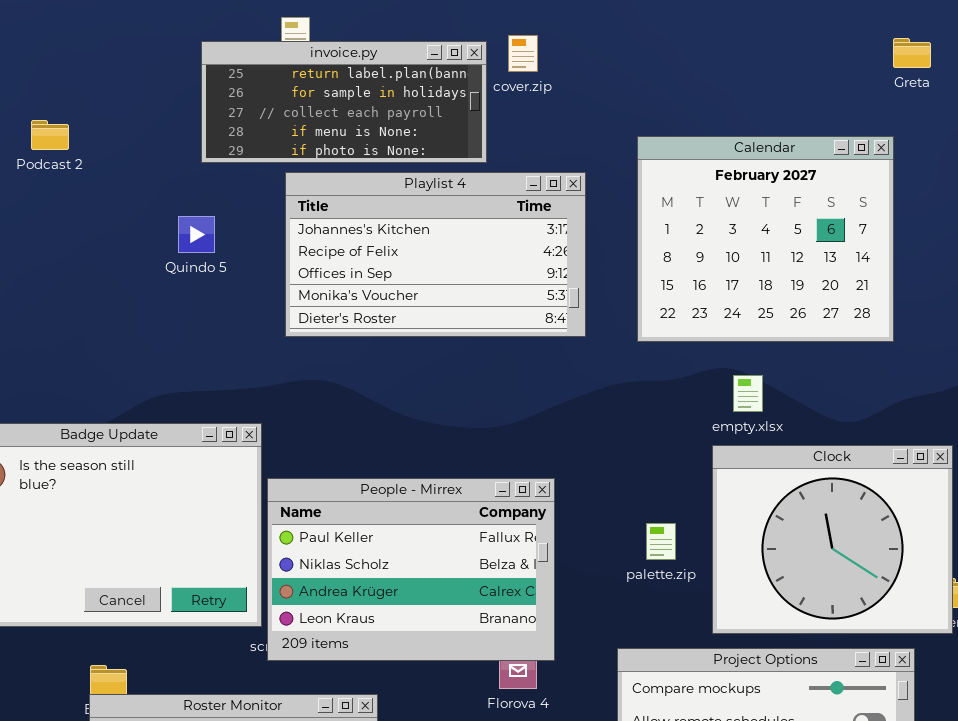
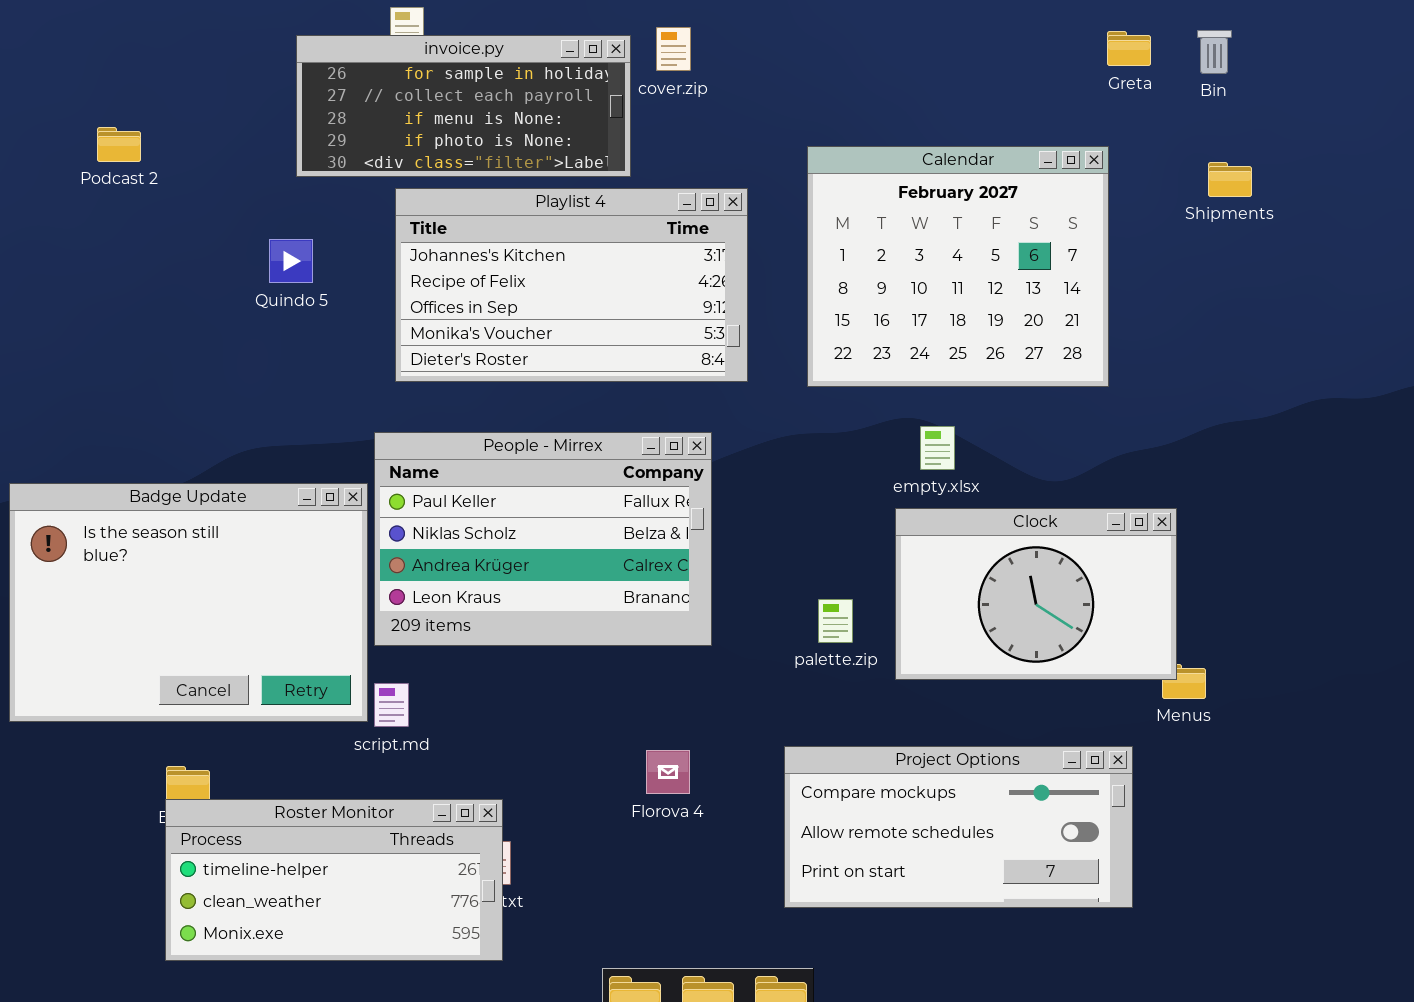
invoice.py: [201,41,487,163] -> [296,35,631,177], scrolled down 1 row
Clock: [712,445,953,634] -> [895,508,1177,680], resized
People - Mirrex: [267,478,555,661] -> [374,432,712,646], moved

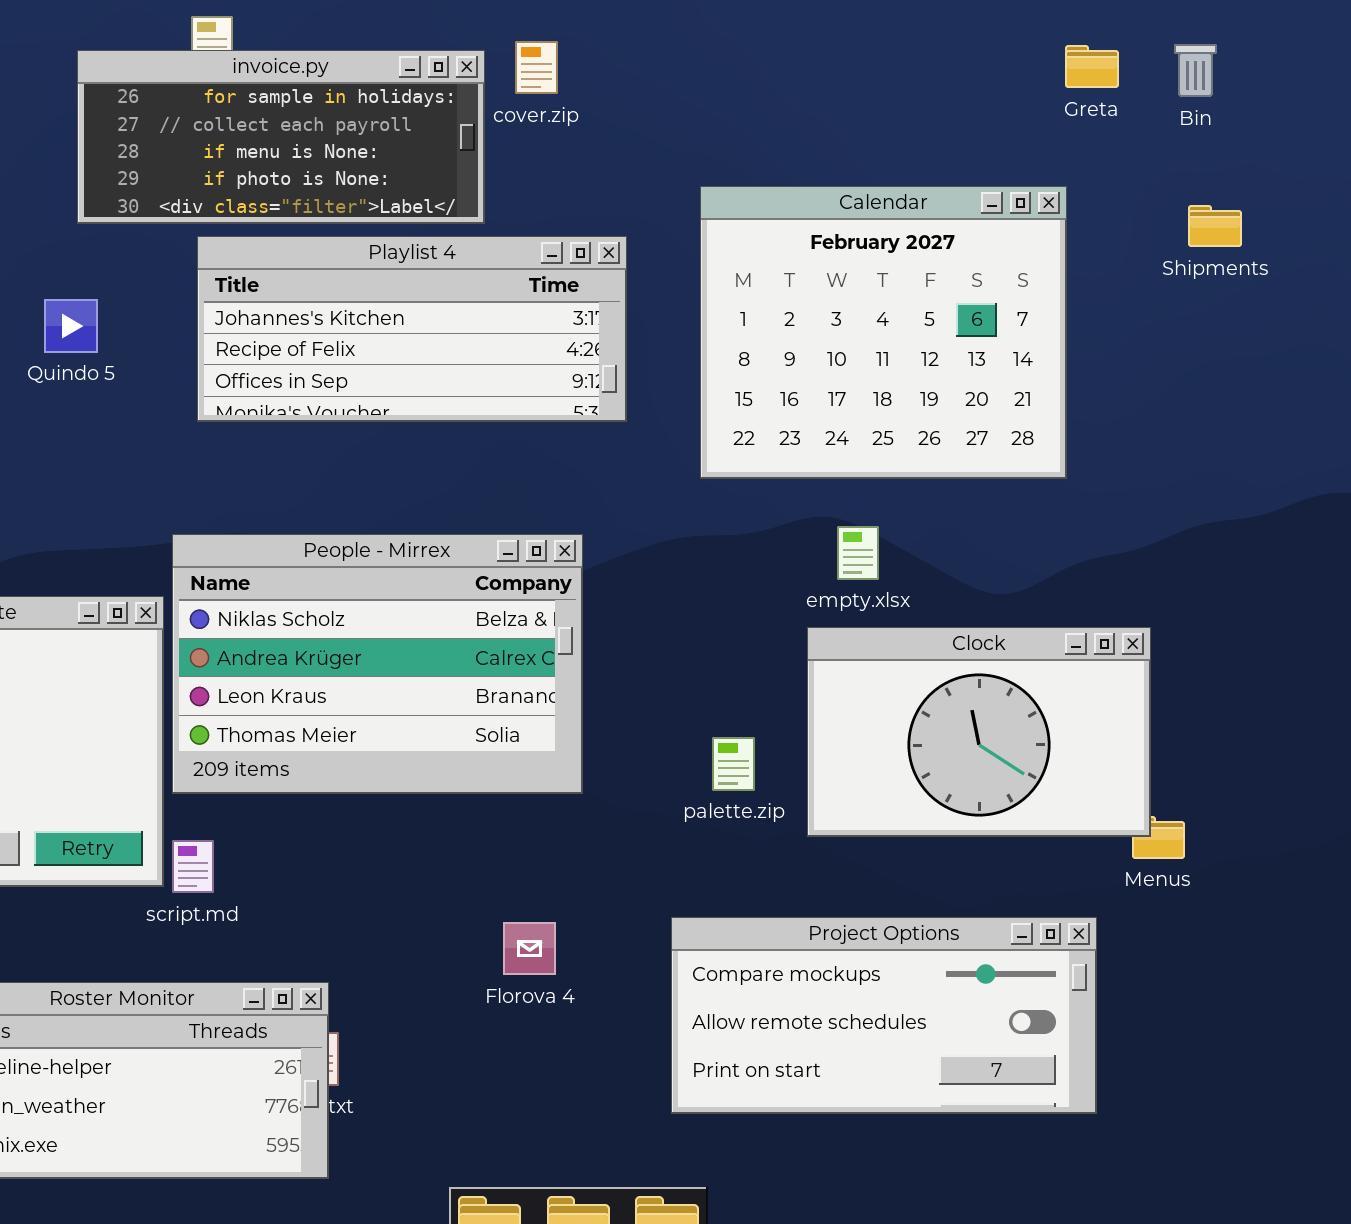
Playlist 4: [395,188,748,382] -> [197,236,627,422], resized
People - Mirrex: [374,432,712,646] -> [172,534,583,794], scrolled down 1 row

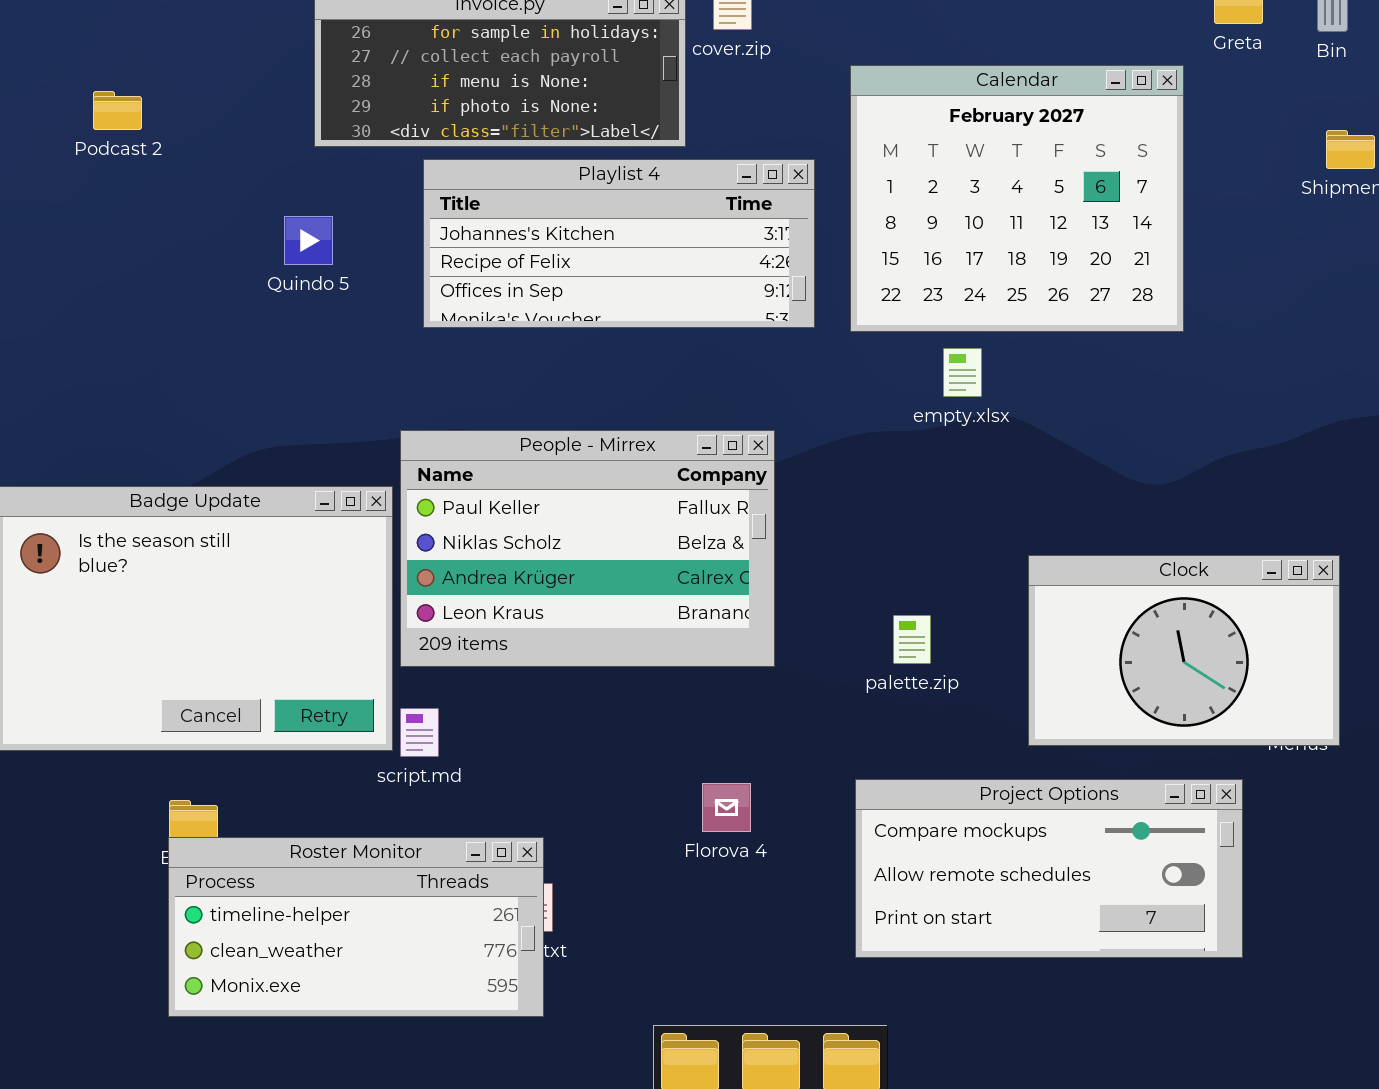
Calendar: [700,186,1067,479] -> [850,65,1184,332], moved
empty.xlsx: [837,526,879,580] -> [943,348,982,397], moved
People - Mirrex: [172,534,583,794] -> [400,430,775,667], scrolled up 1 row
Clock: [807,627,1151,837] -> [1028,555,1340,746], moved

